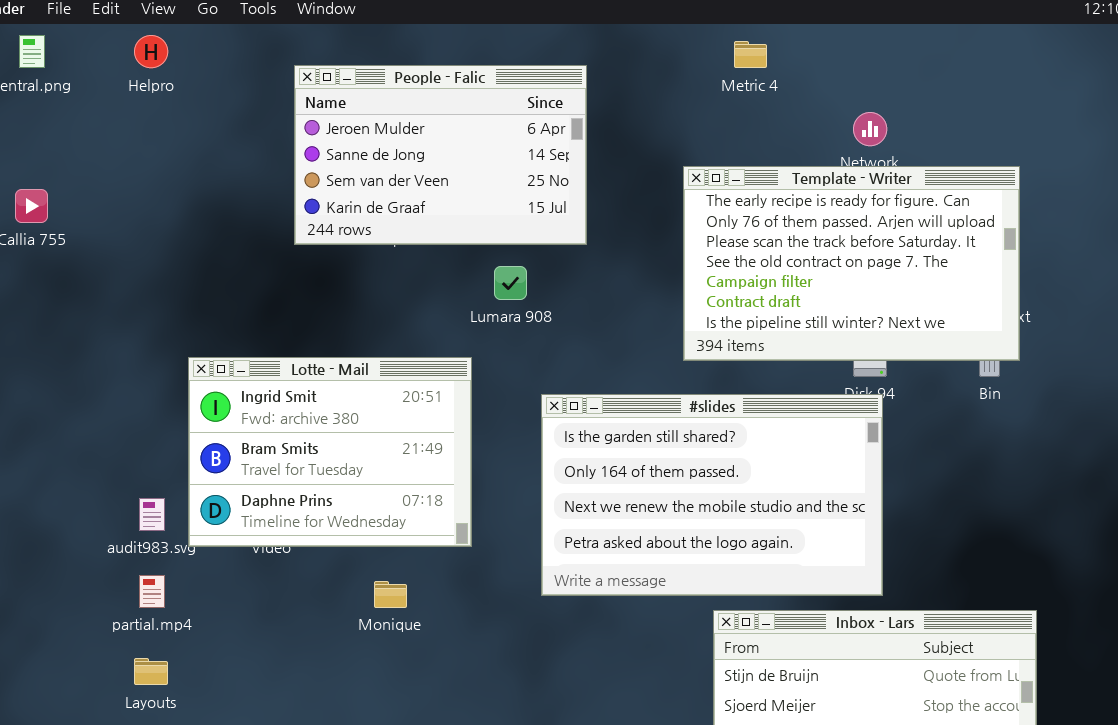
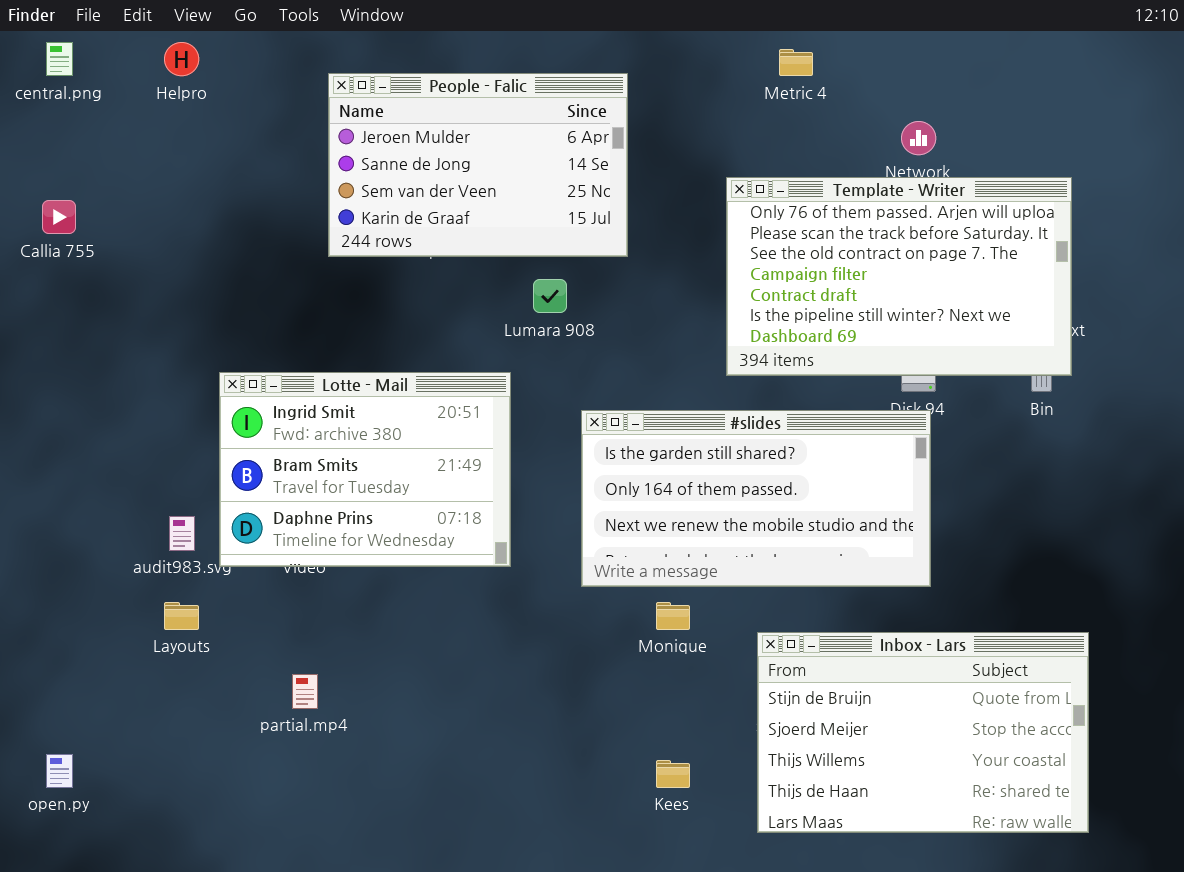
Template - Writer: [683,166,1020,361] -> [726,177,1072,376], scrolled down 1 row
#slides: [541,394,883,596] -> [581,410,931,587], resized
partial.mp4: [139,575,165,608] -> [292,674,318,709], moved
Monique: [374,581,407,608] -> [656,602,690,630], moved
Layouts: [134,658,168,685] -> [164,602,199,630], moved

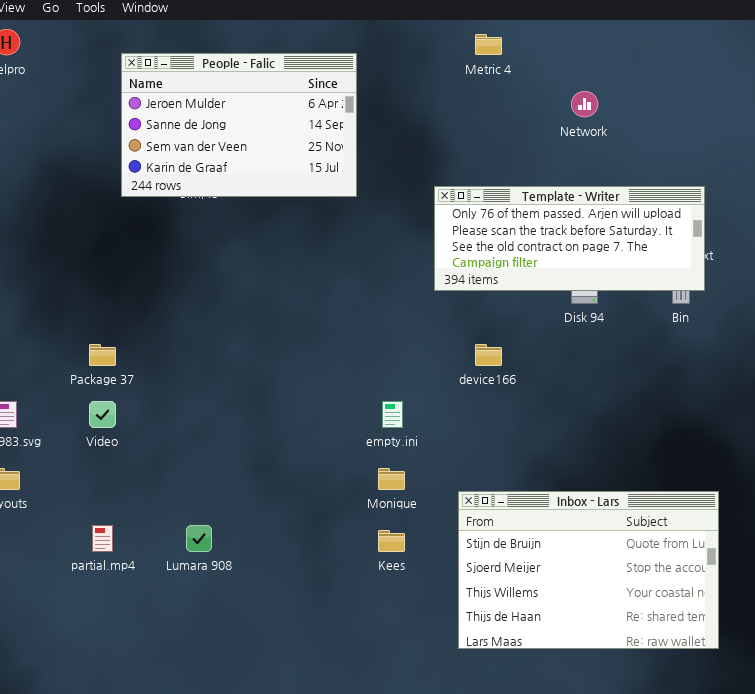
Template - Writer: [726,177,1072,376] -> [434,186,705,291], resized
Lumara 908: [533,279,567,313] -> [186,525,212,552], moved
Lotte - Mail: [219,372,511,567] -> none, closed
#slides: [581,410,931,587] -> none, closed
Kees: [656,760,690,788] -> [378,530,405,552], moved

